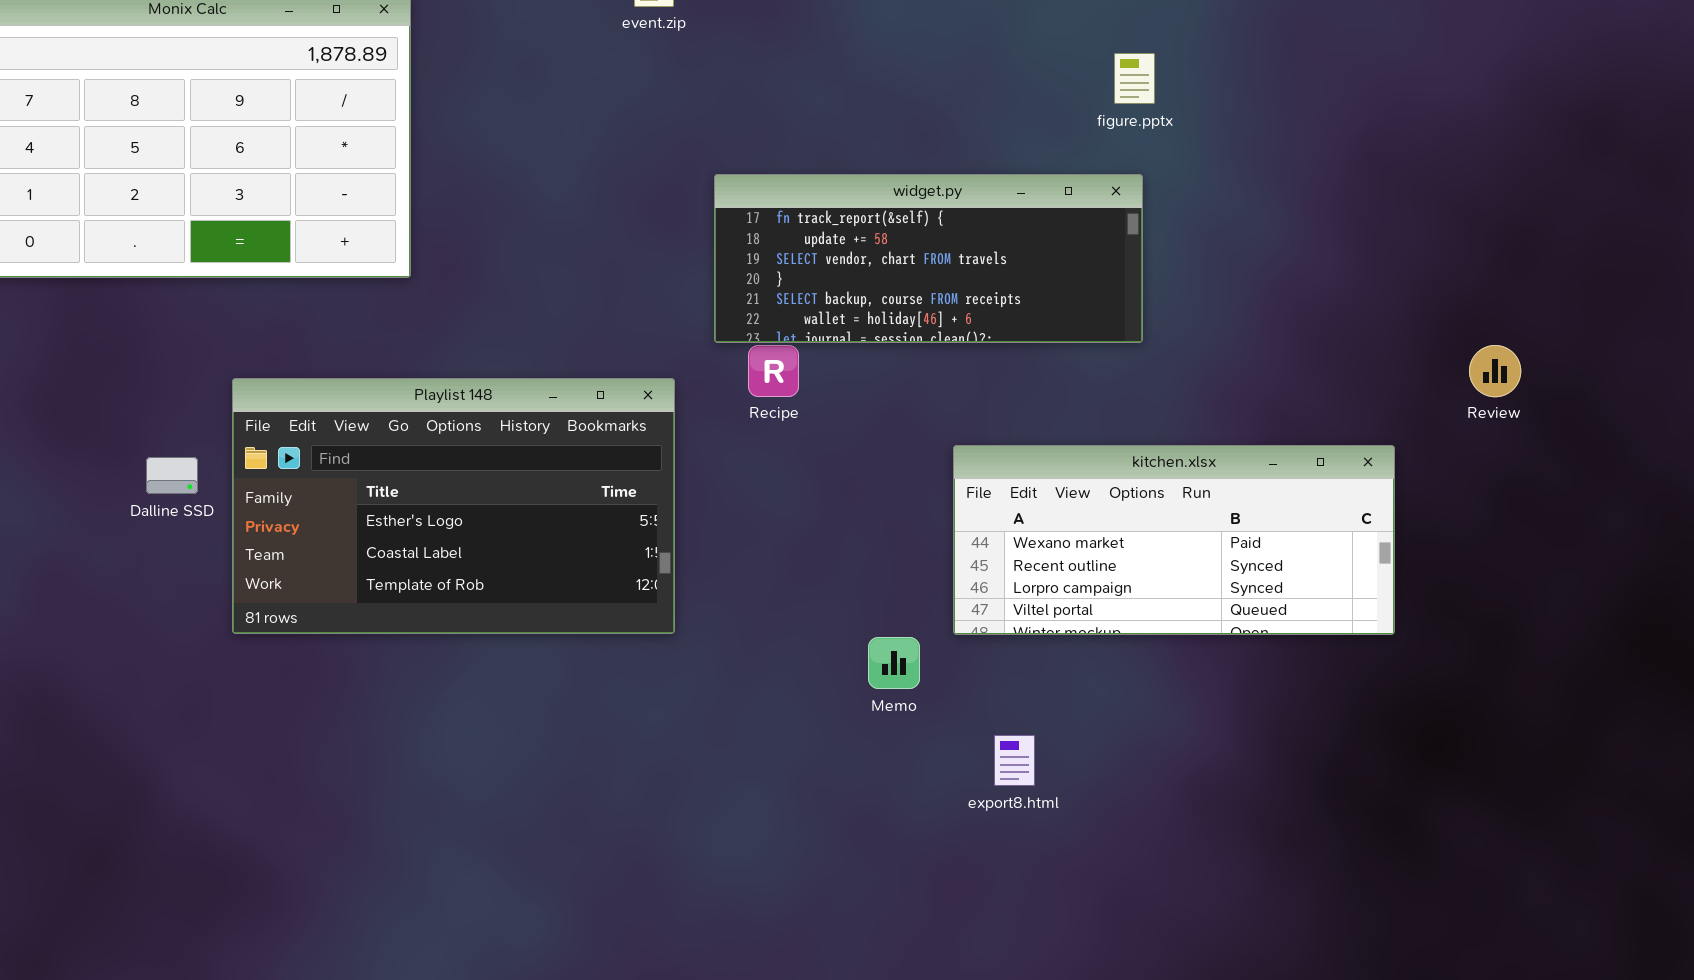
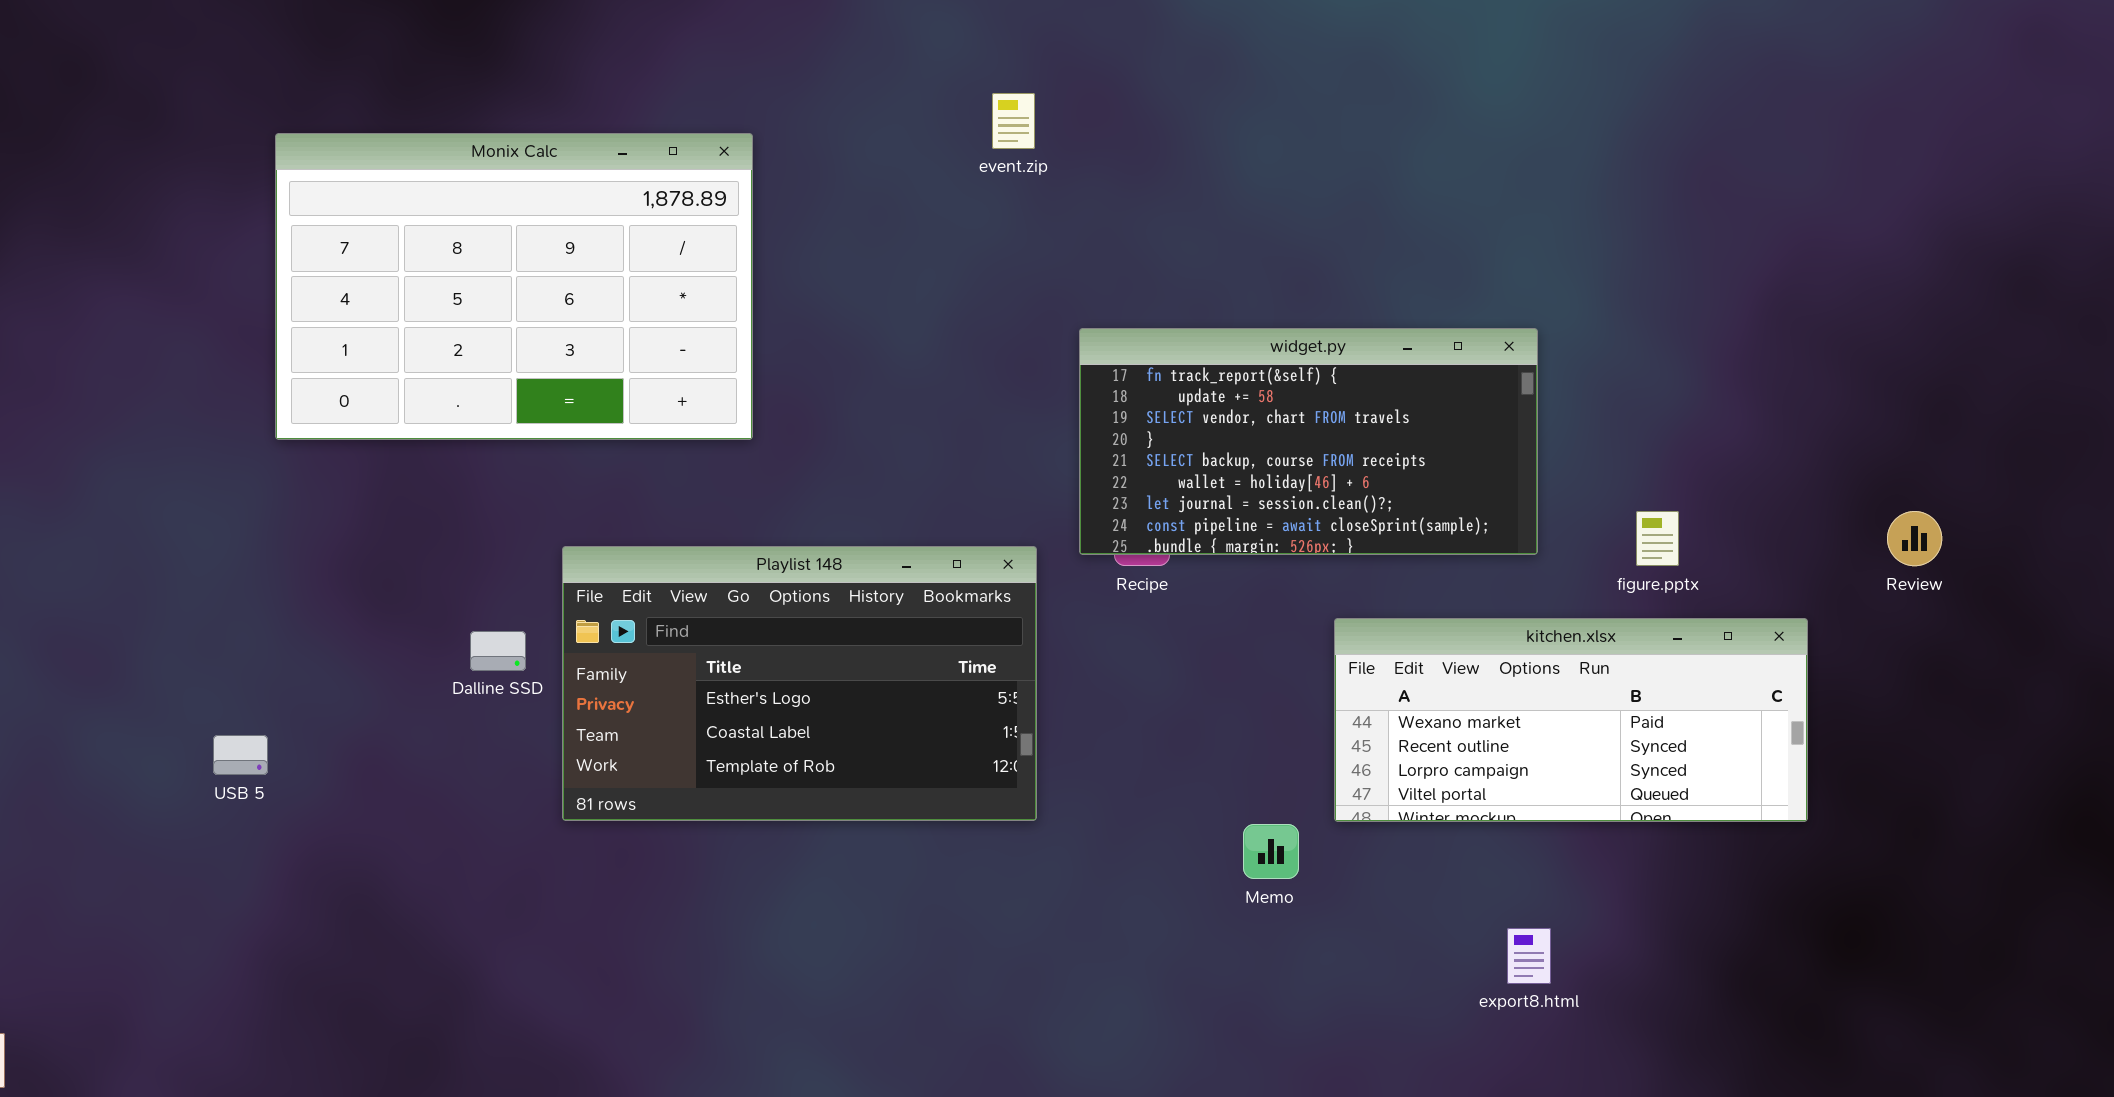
figure.pptx: [1114,53,1155,104] -> [1636,511,1679,566], moved
widget.py: [714,174,1143,343] -> [1079,328,1538,555], resized
export8.html: [994,735,1035,786] -> [1507,928,1551,984], moved

